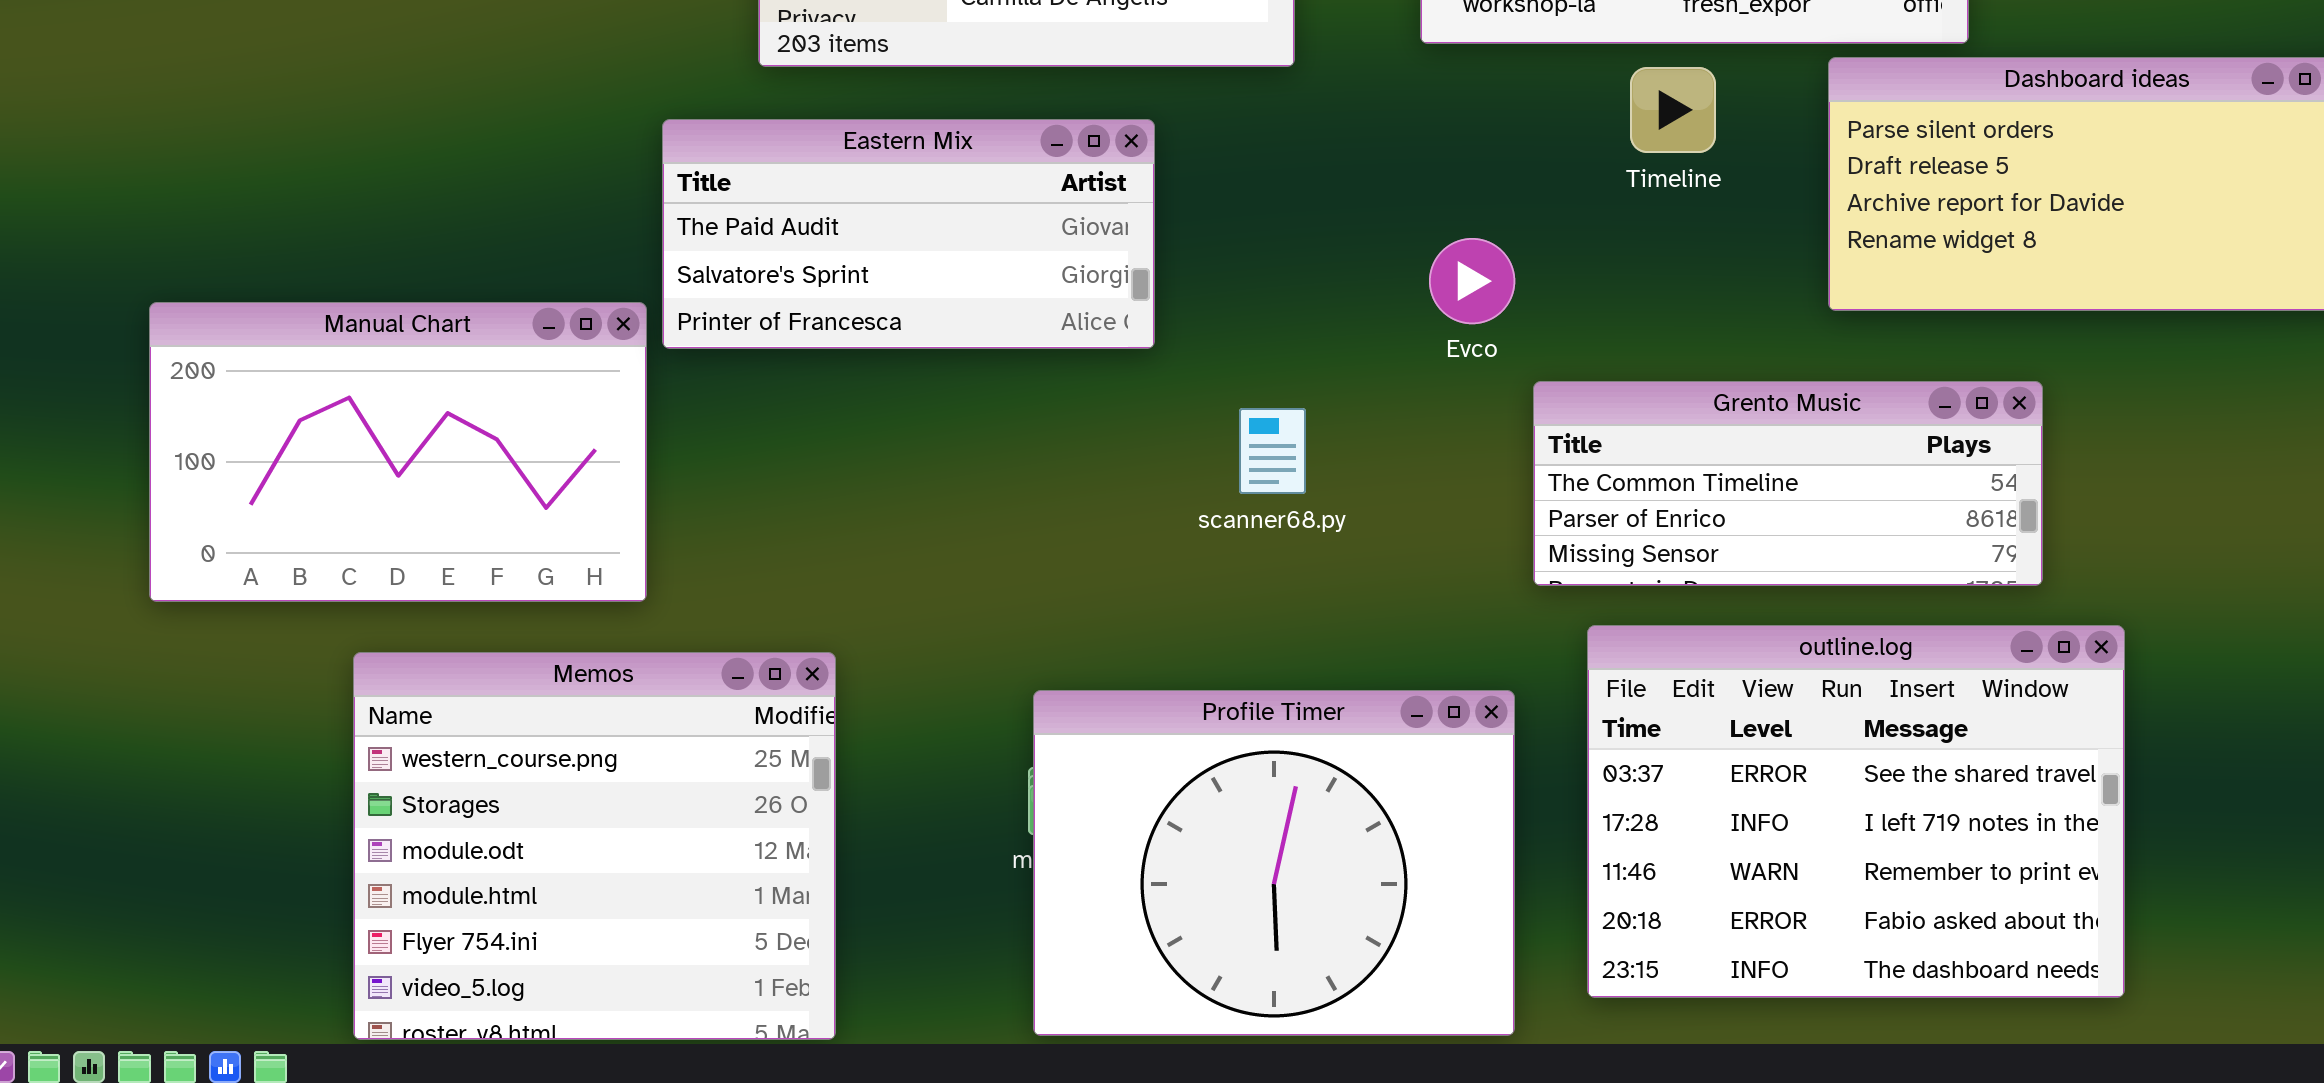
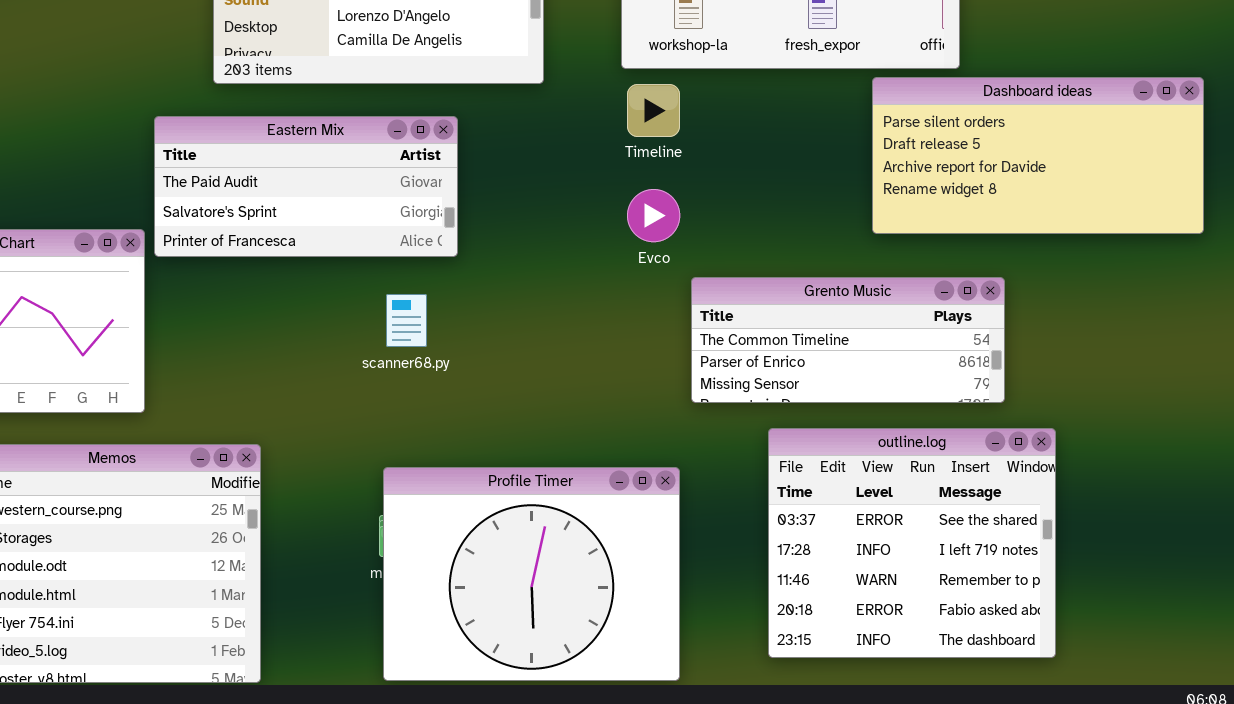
Timeline: [1630,67,1716,153] -> [627,84,680,137], moved
scanner68.py: [1239,408,1306,494] -> [386,294,427,347], moved
outline.log: [1587,625,2125,998] -> [768,428,1056,658], resized

